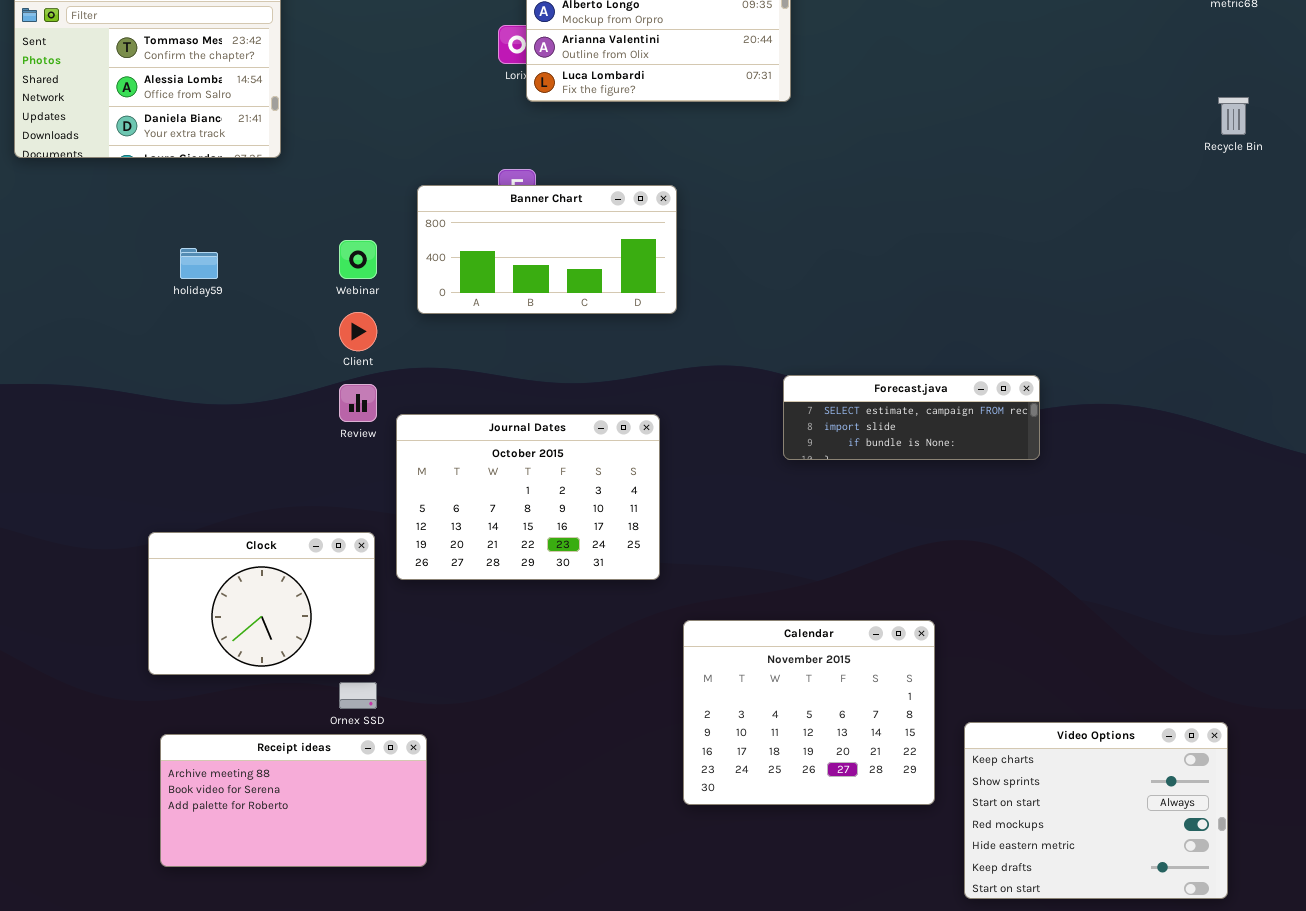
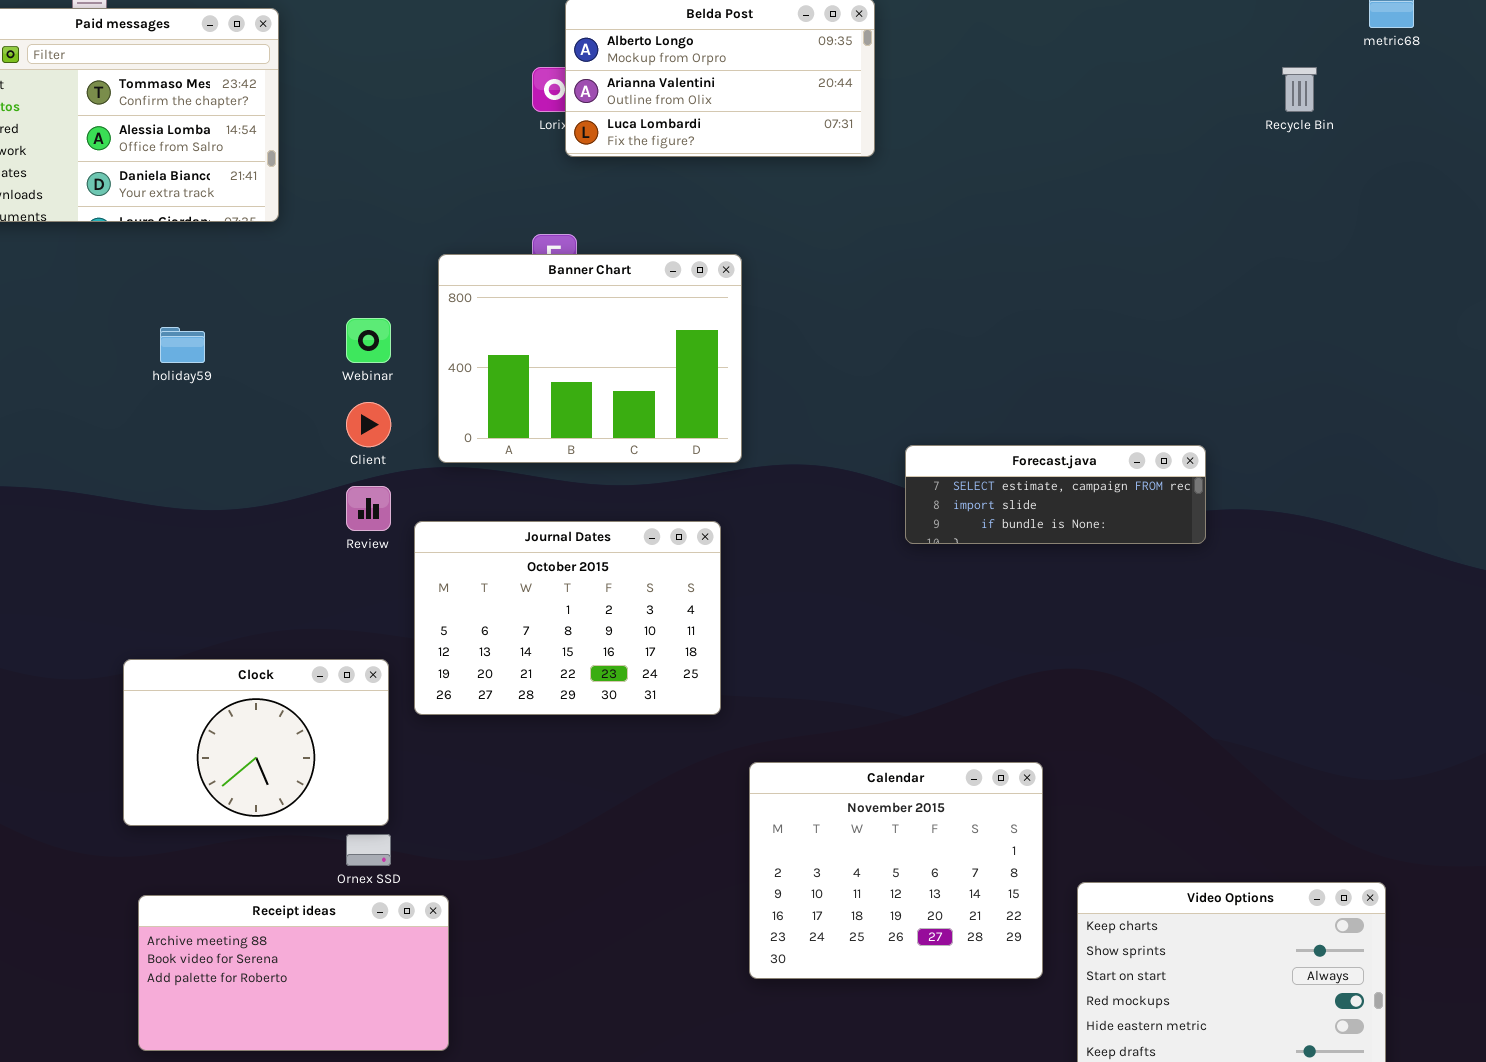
Recycle Bin: [1218,97,1249,135] -> [1282,67,1317,112], moved
Banner Chart: [417,185,677,314] -> [438,254,742,463], resized
Forecast.java: [783,375,1040,460] -> [905,445,1206,544], moved

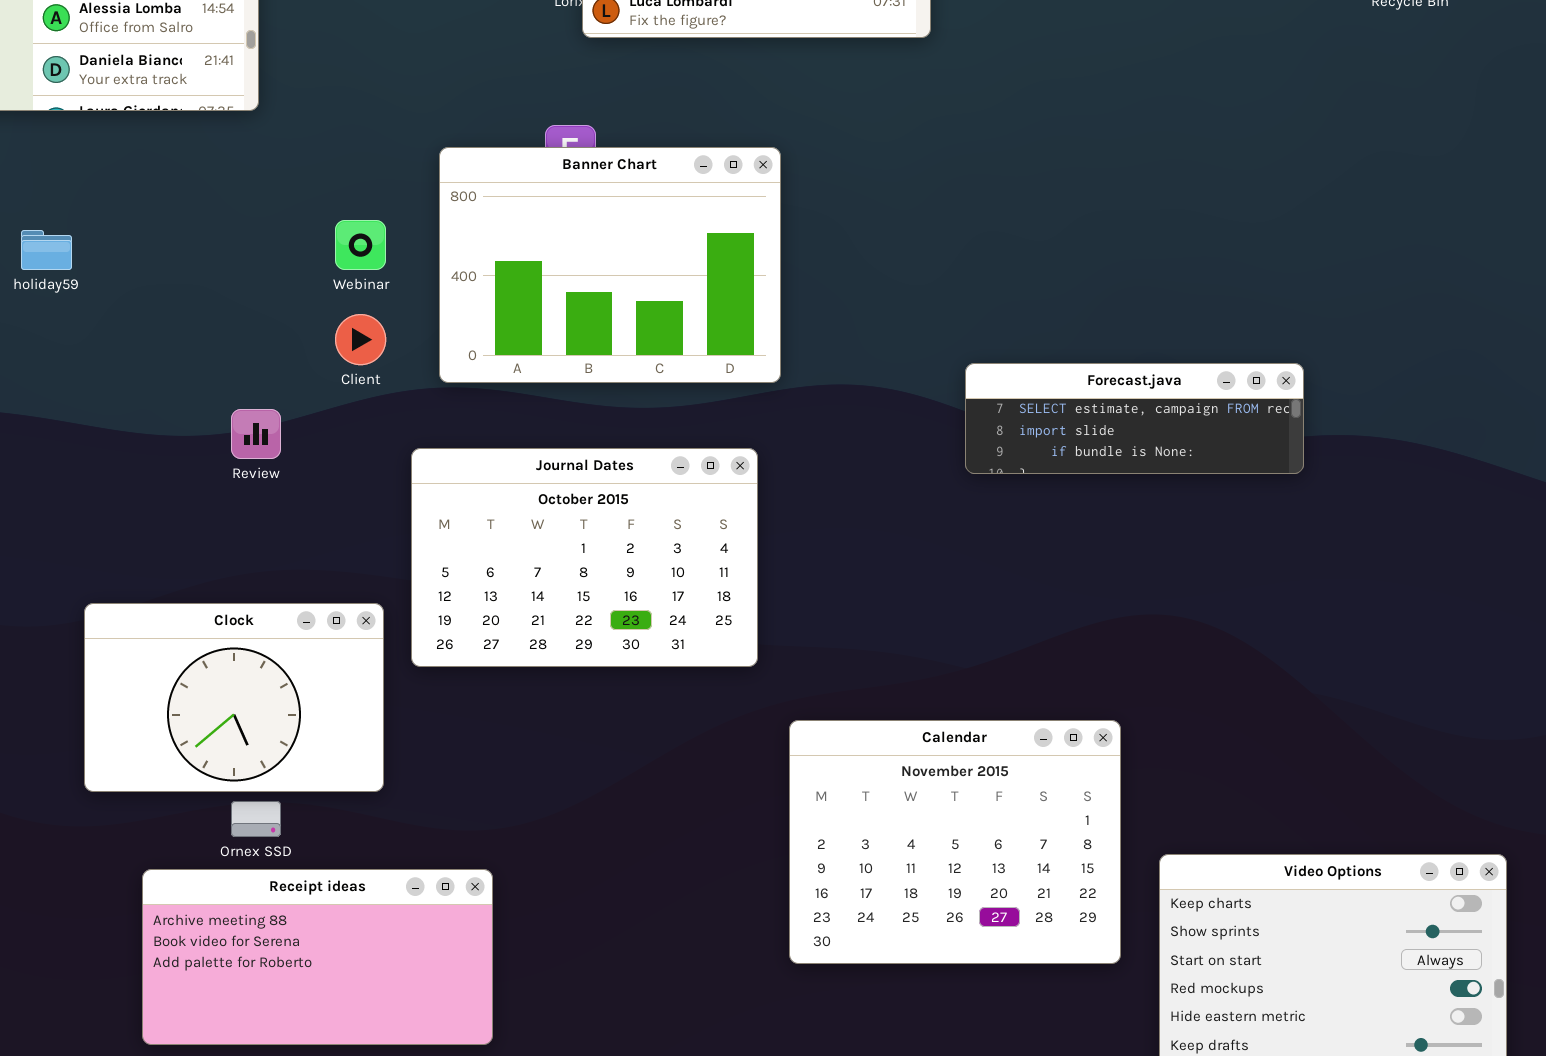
holiday59: [160,327,205,363] -> [21,230,72,270], moved
Review: [346,486,391,531] -> [231,409,281,459], moved
Ornex SSD: [346,834,391,866] -> [231,801,281,837], moved
Receipt ideas: [138,895,449,1051] -> [142,869,493,1045], moved

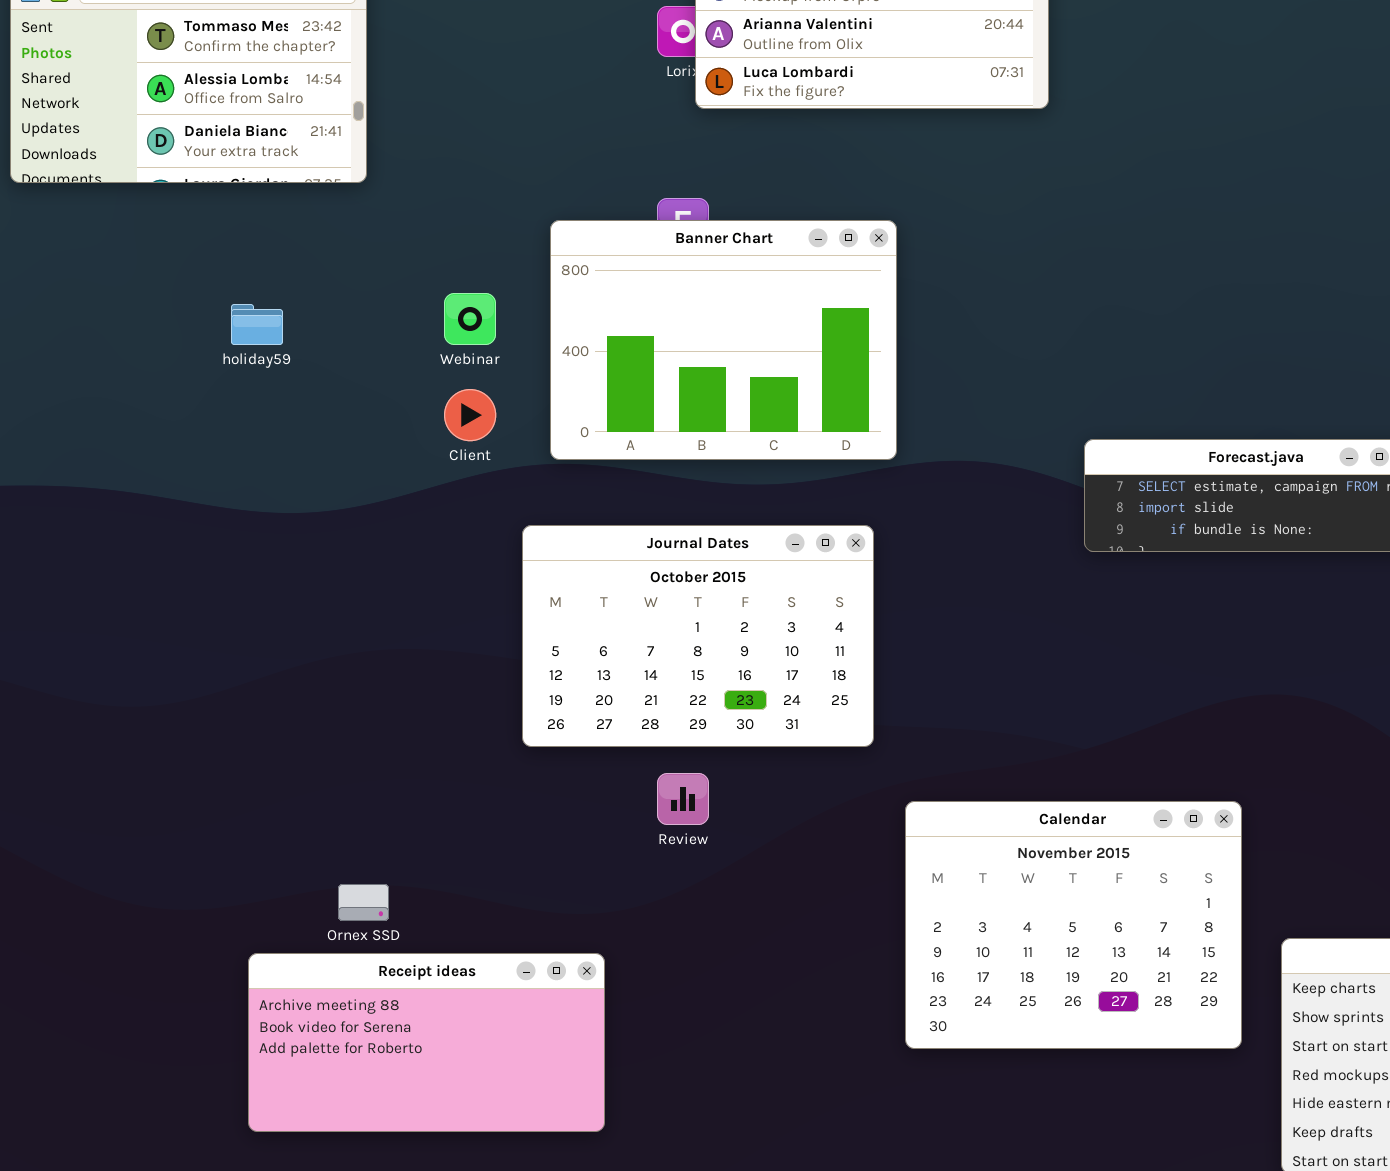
holiday59: [21,230,72,270] -> [231,304,283,345], moved
Review: [231,409,281,459] -> [657,773,709,825], moved
Clock: [84,603,384,792] -> none, closed

